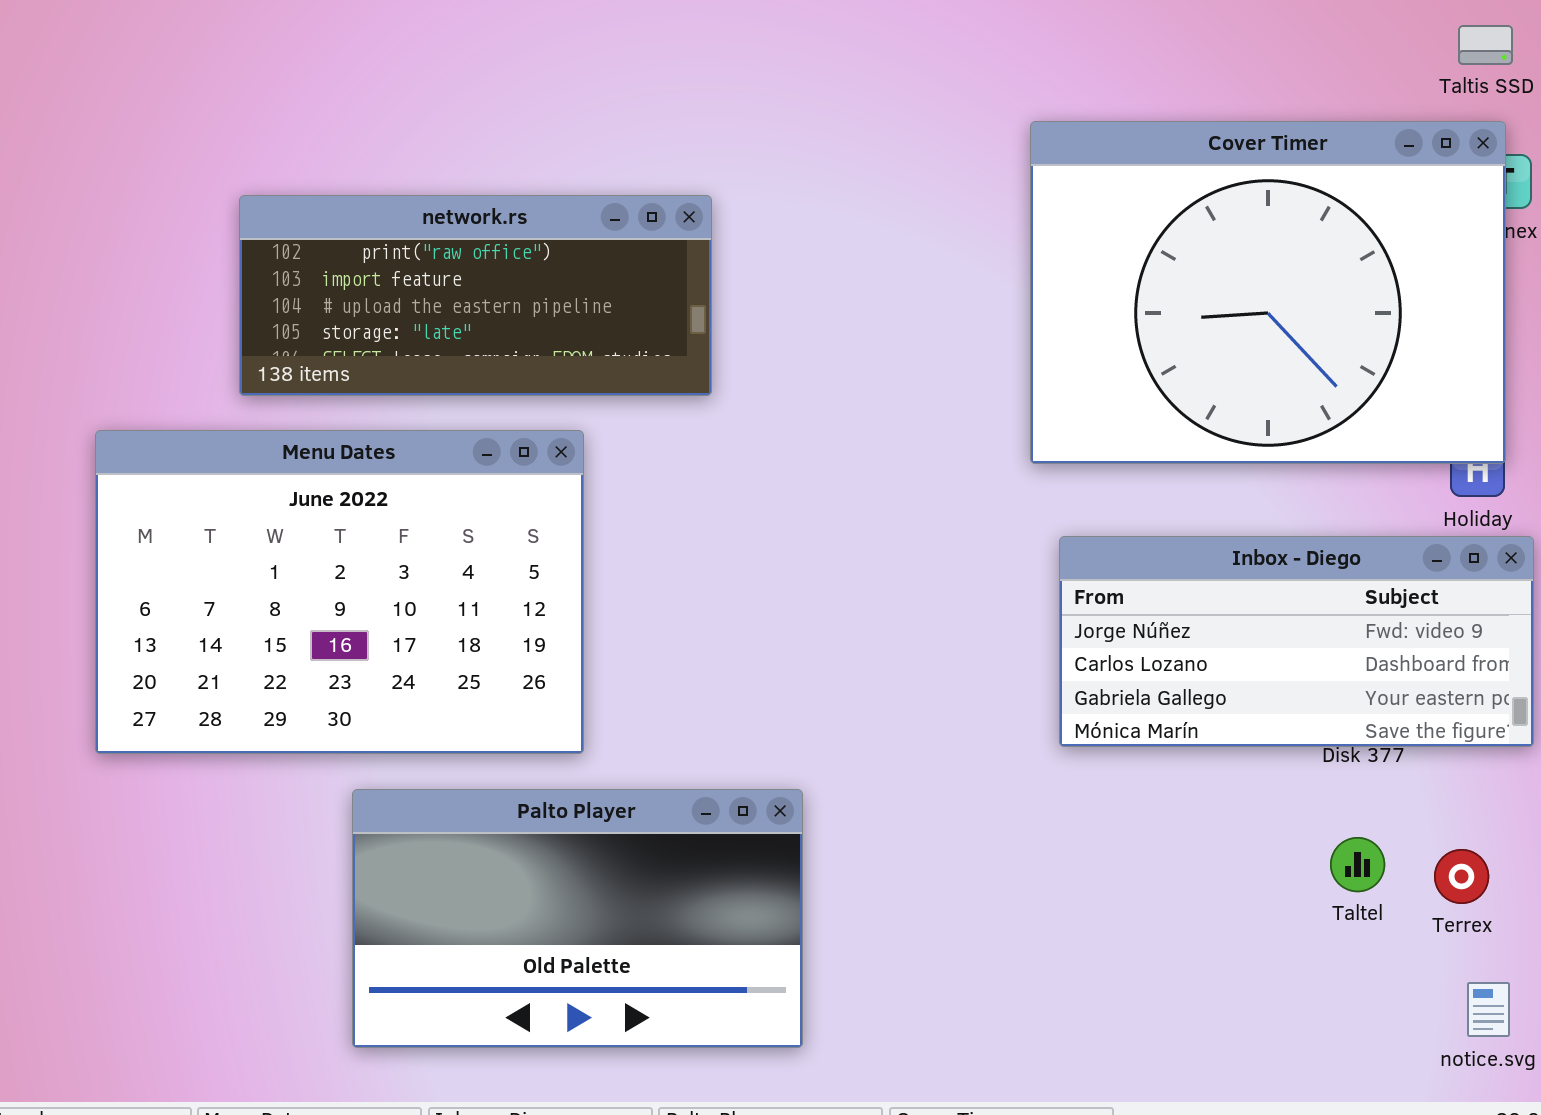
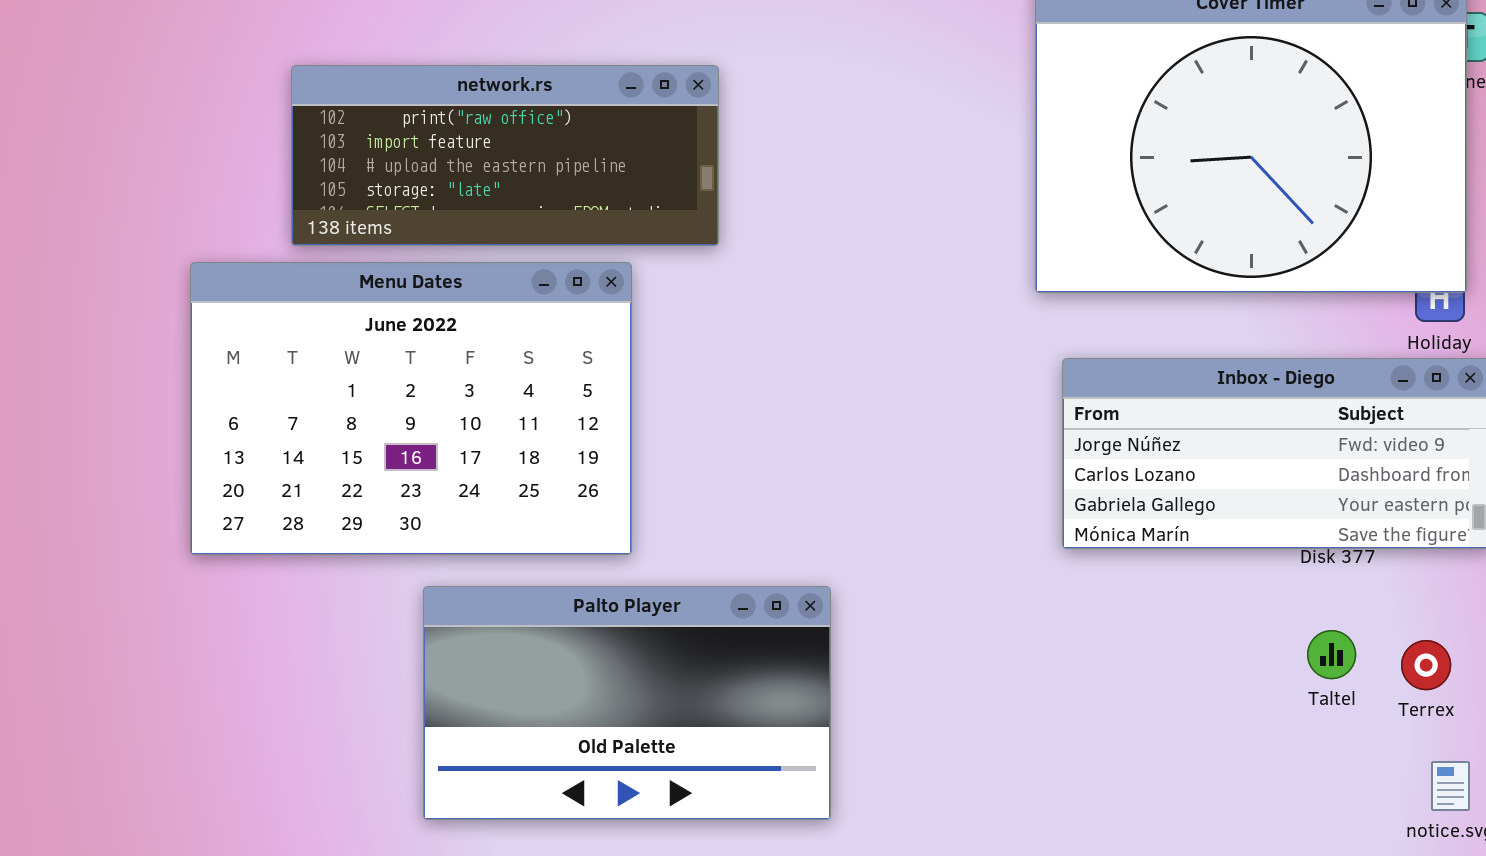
network.rs: [239,195,712,396] -> [291,65,719,246], moved

